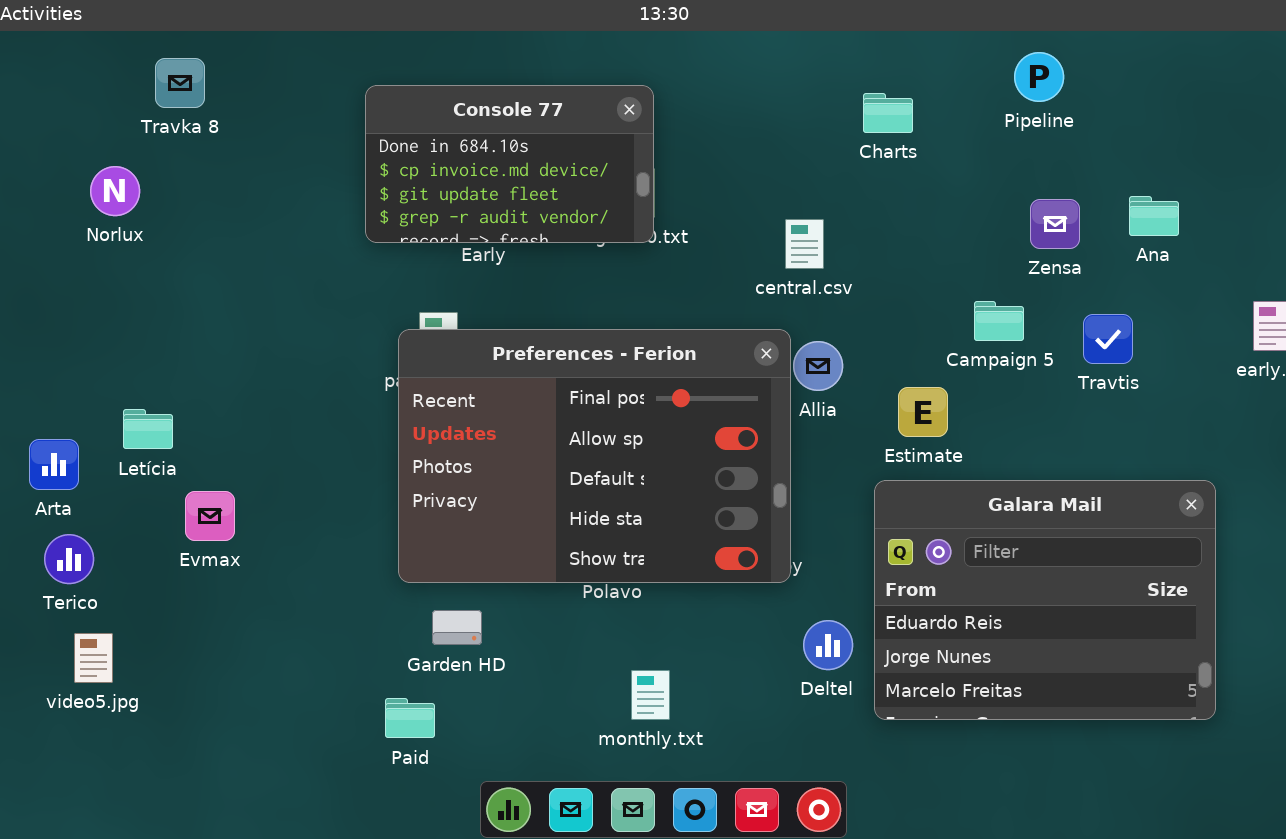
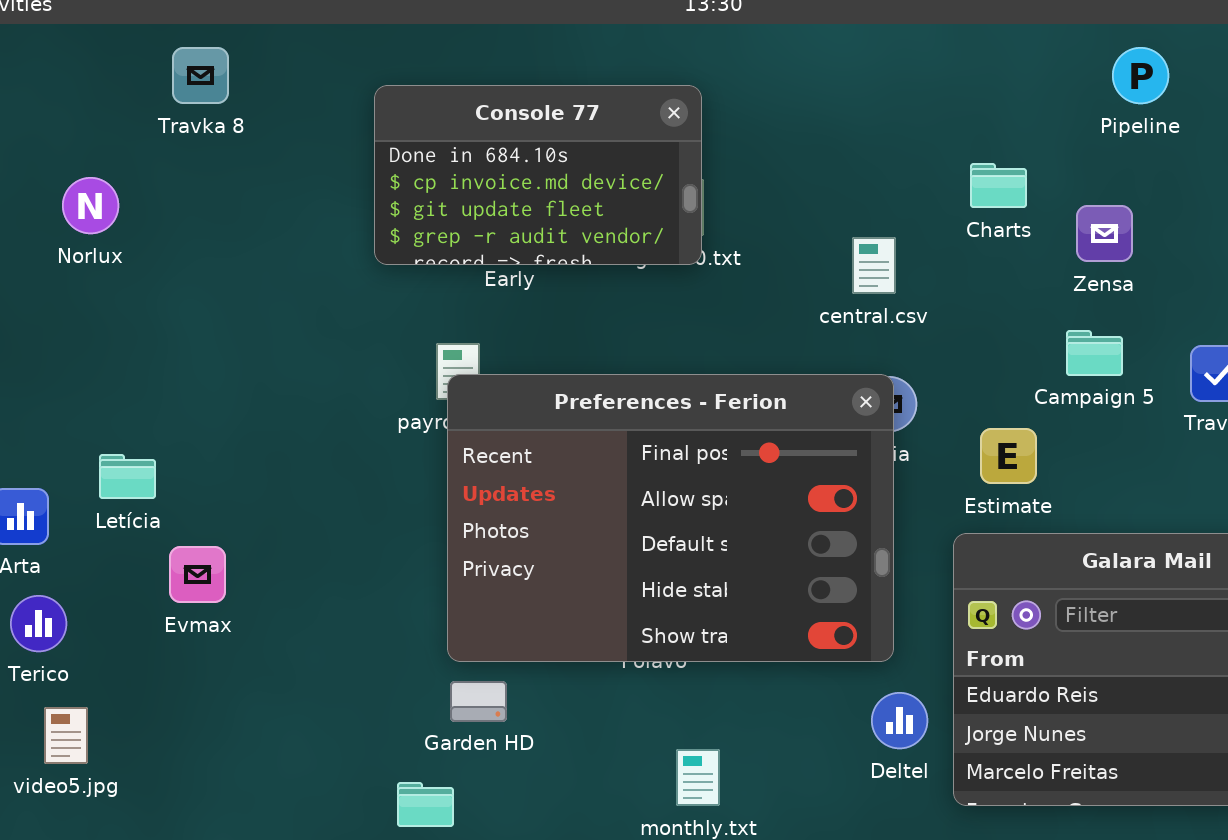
Travka 8: [155,58,205,108] -> [172,47,229,104], moved
Charts: [863,93,913,133] -> [970,163,1027,208], moved
Zensa: [1030,199,1080,249] -> [1076,205,1133,262], moved
Preferences - Ferion: [398,329,791,583] -> [447,374,894,662], moved

